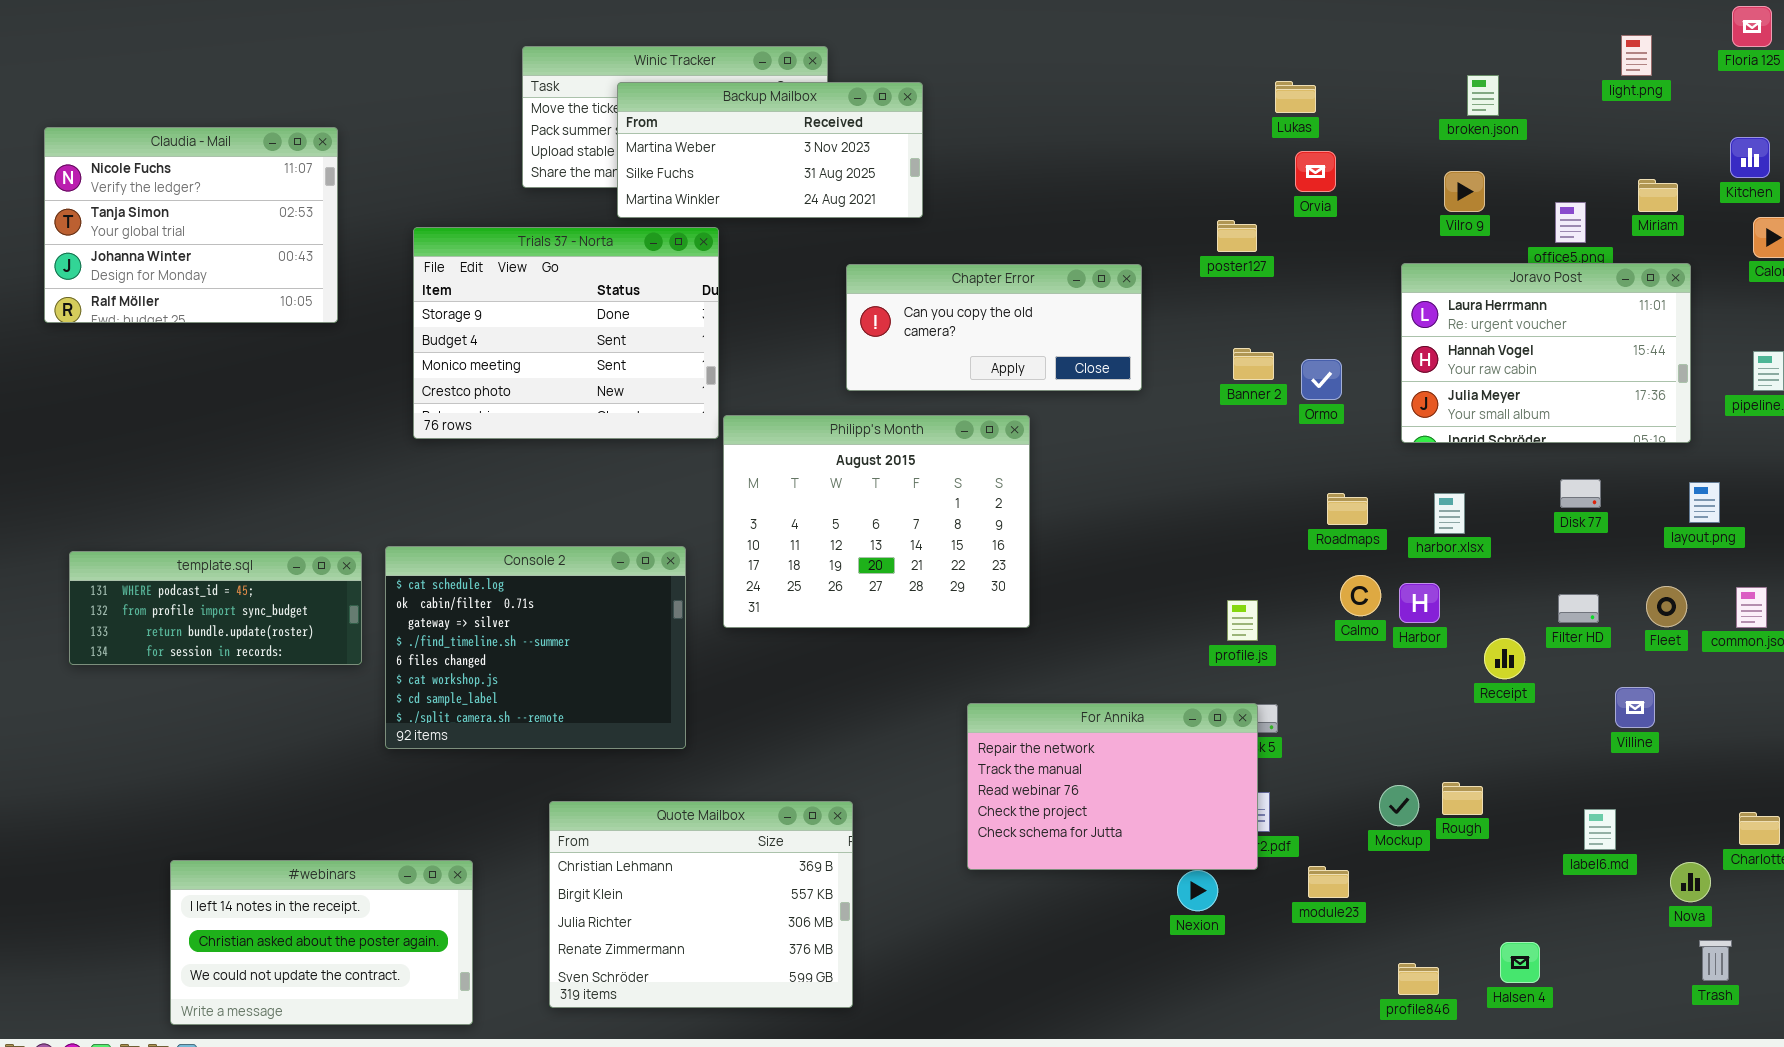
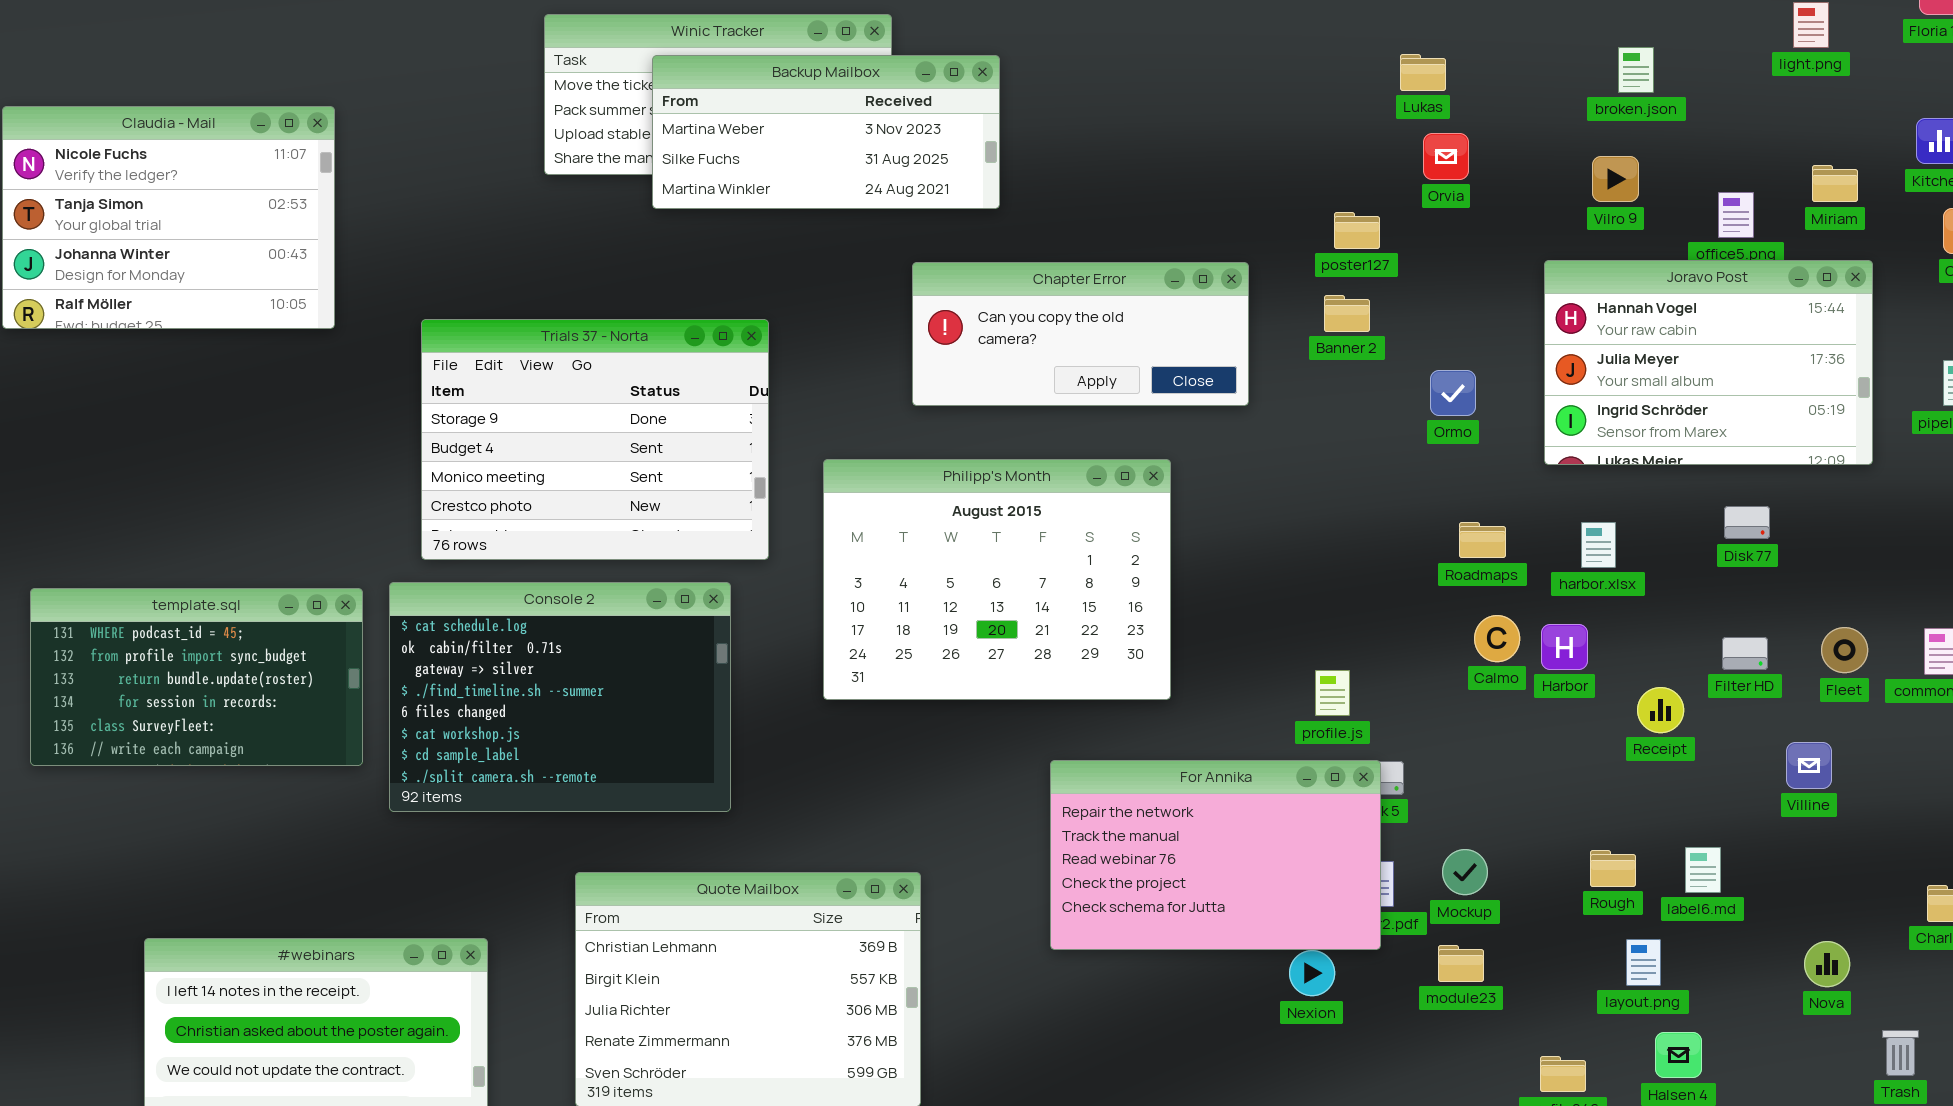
Trials 37 - Norta: [413,227,719,439] -> [421,319,769,560], moved
Joravo Post: [1401,263,1691,443] -> [1544,260,1873,465], scrolled down 1 row
Banner 2: [1233,348,1274,380] -> [1324,295,1370,332], moved
Philipp's Month: [723,415,1030,628] -> [823,459,1171,700], moved
layout.png: [1689,482,1720,523] -> [1626,939,1661,986], moved
template.sql: [69,551,362,665] -> [30,588,363,766], resized
profile.js: [1227,600,1258,641] -> [1315,670,1350,716], moved
Mockup: [1379,785,1419,826] -> [1442,849,1488,895], moved
label6.md: [1584,809,1616,850] -> [1685,847,1721,893], moved
Nova: [1670,862,1711,902] -> [1804,941,1850,987], moved

